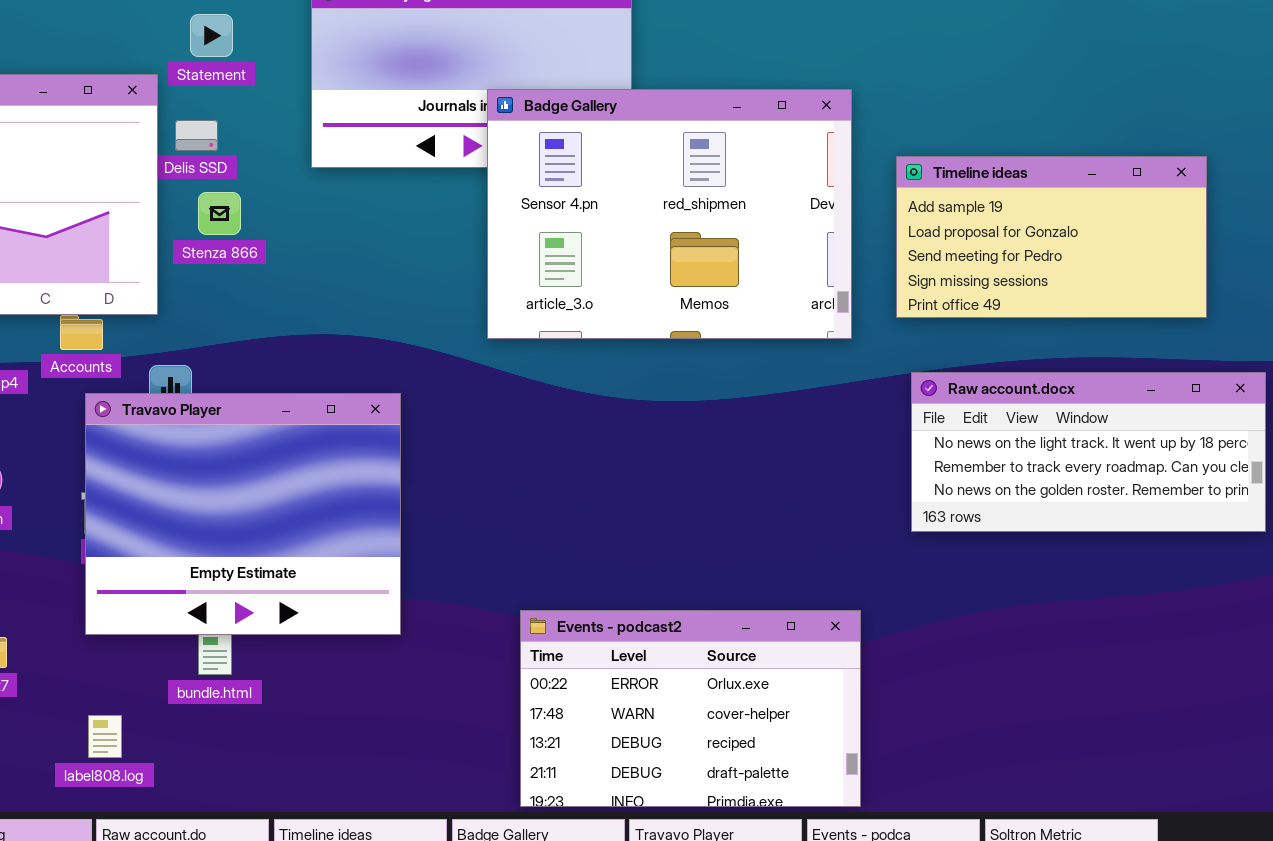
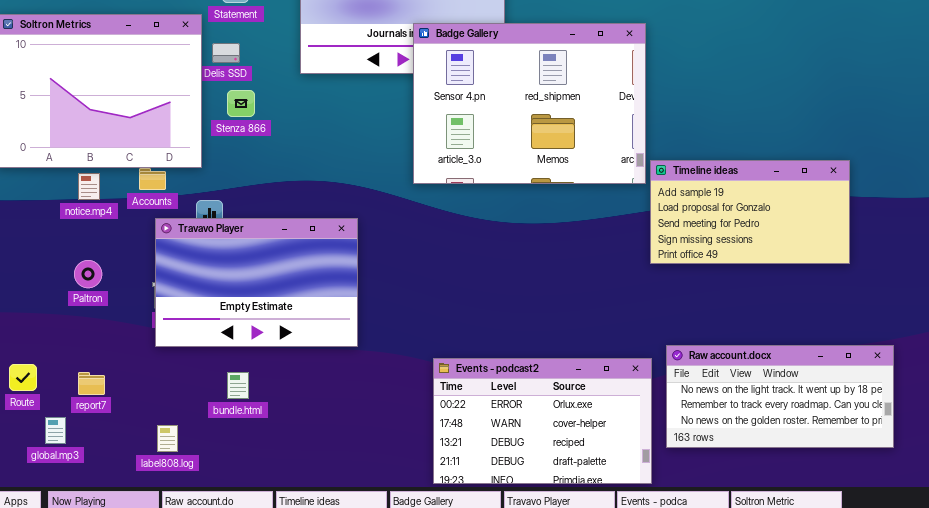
Timeline ideas: [896,156,1207,318] -> [650,160,850,264], moved
Raw account.docx: [911,372,1266,532] -> [666,345,894,448], moved
Travavo Player: [85,393,401,635] -> [155,218,358,347], resized

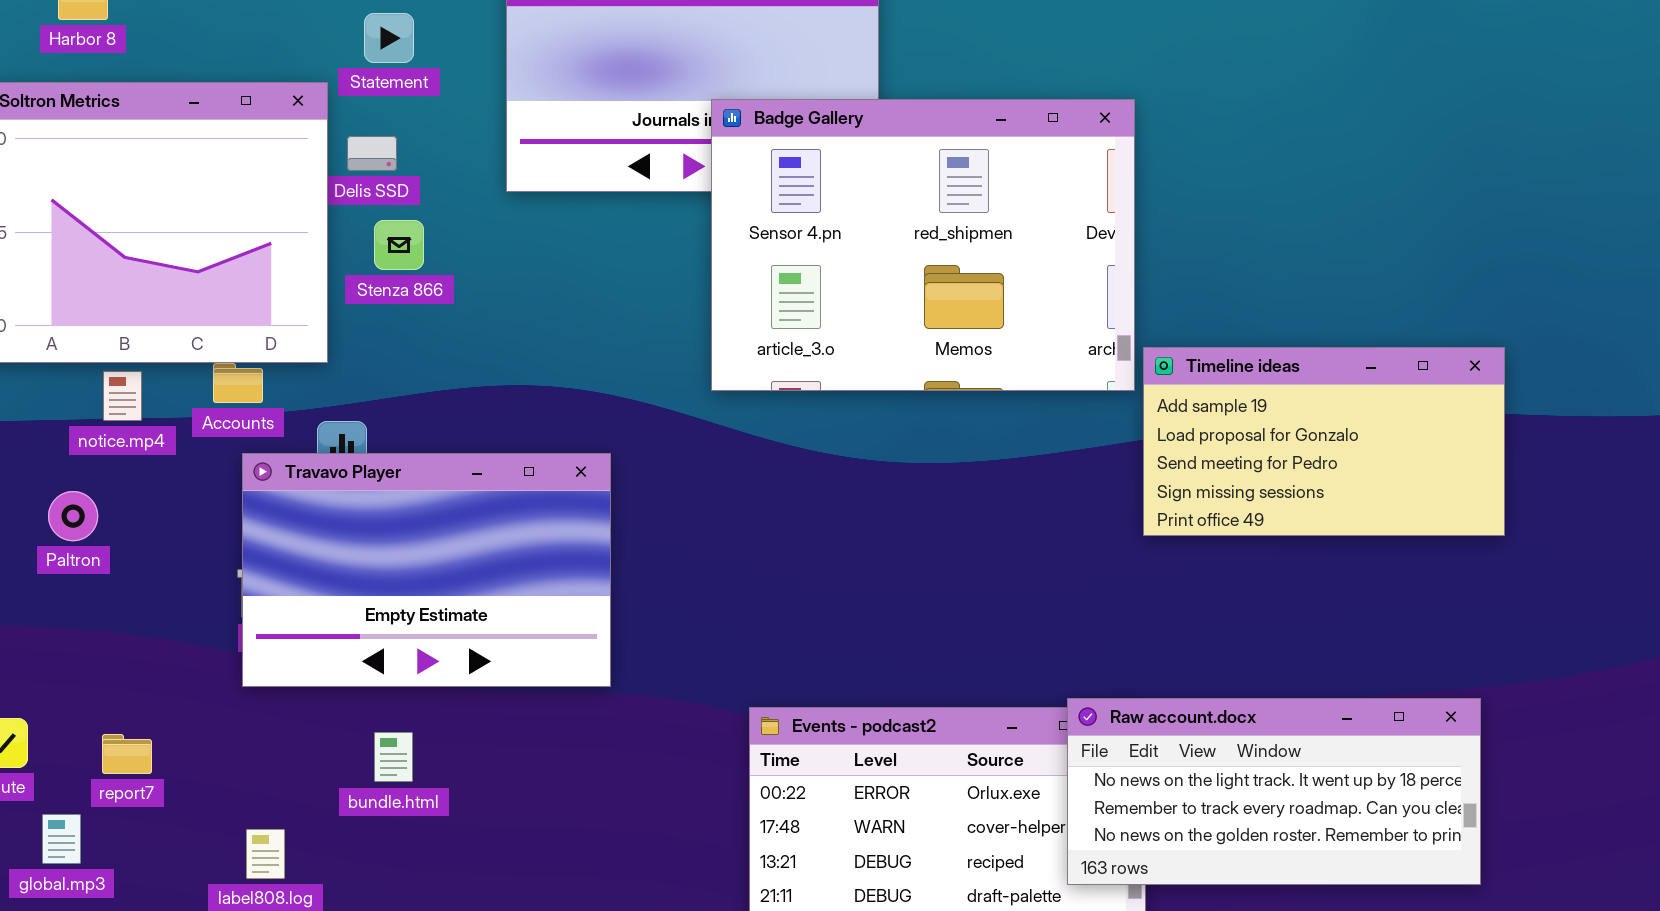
Paltron: [74,260,102,288] -> [48,491,98,541], moved
Raw account.docx: [666,345,894,448] -> [1067,698,1481,885], moved

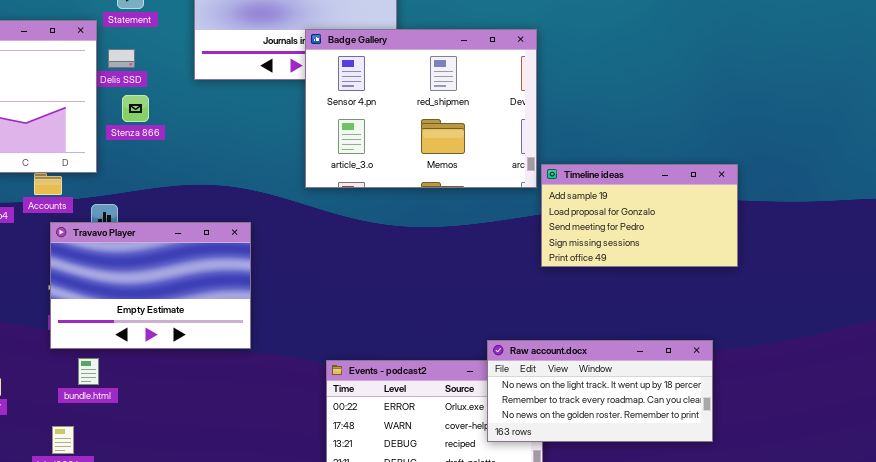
Raw account.docx: [1067,698,1481,885] -> [487,340,713,442], moved
bundle.html: [374,732,413,782] -> [78,358,99,385], moved

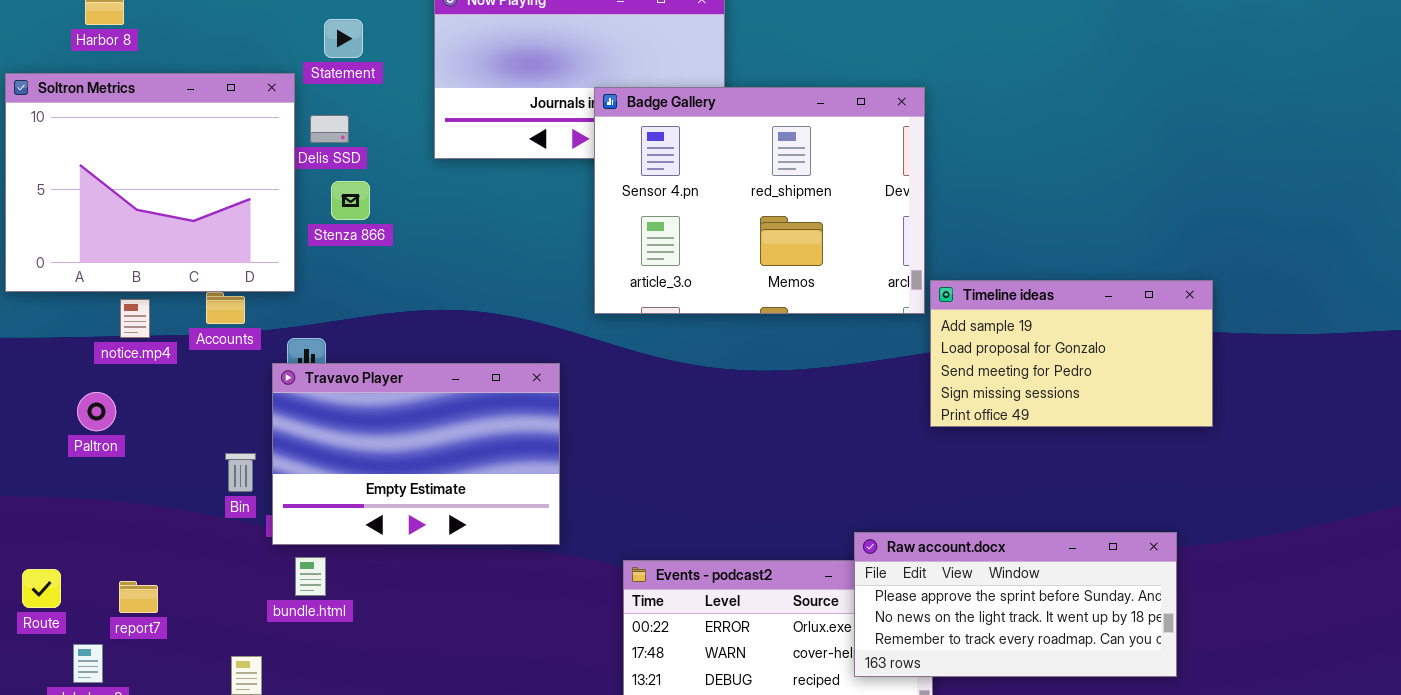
Travavo Player: [50,222,251,349] -> [272,363,560,545], moved
Raw account.docx: [487,340,713,442] -> [854,532,1177,677], scrolled up 1 row
bundle.html: [78,358,99,385] -> [295,557,326,596], moved

